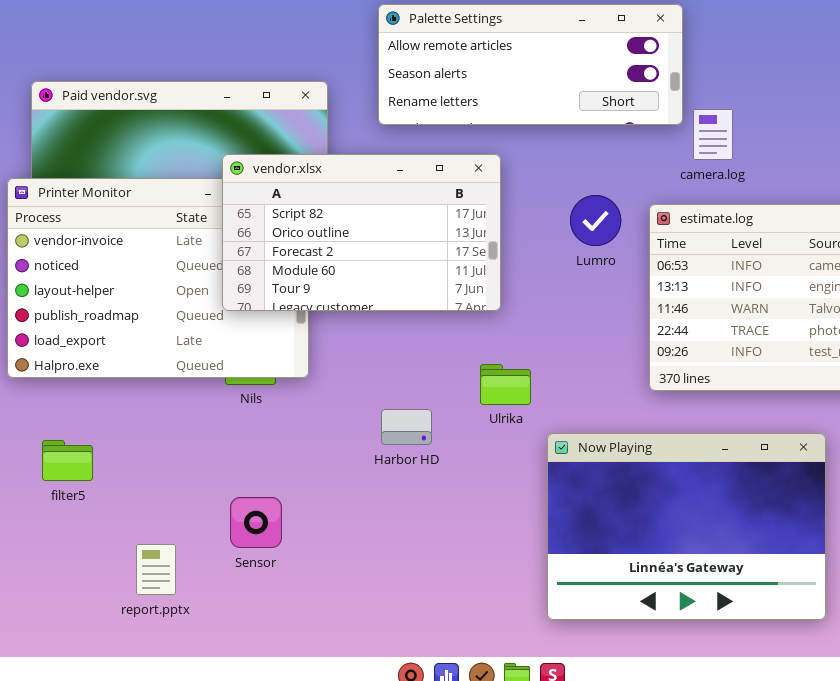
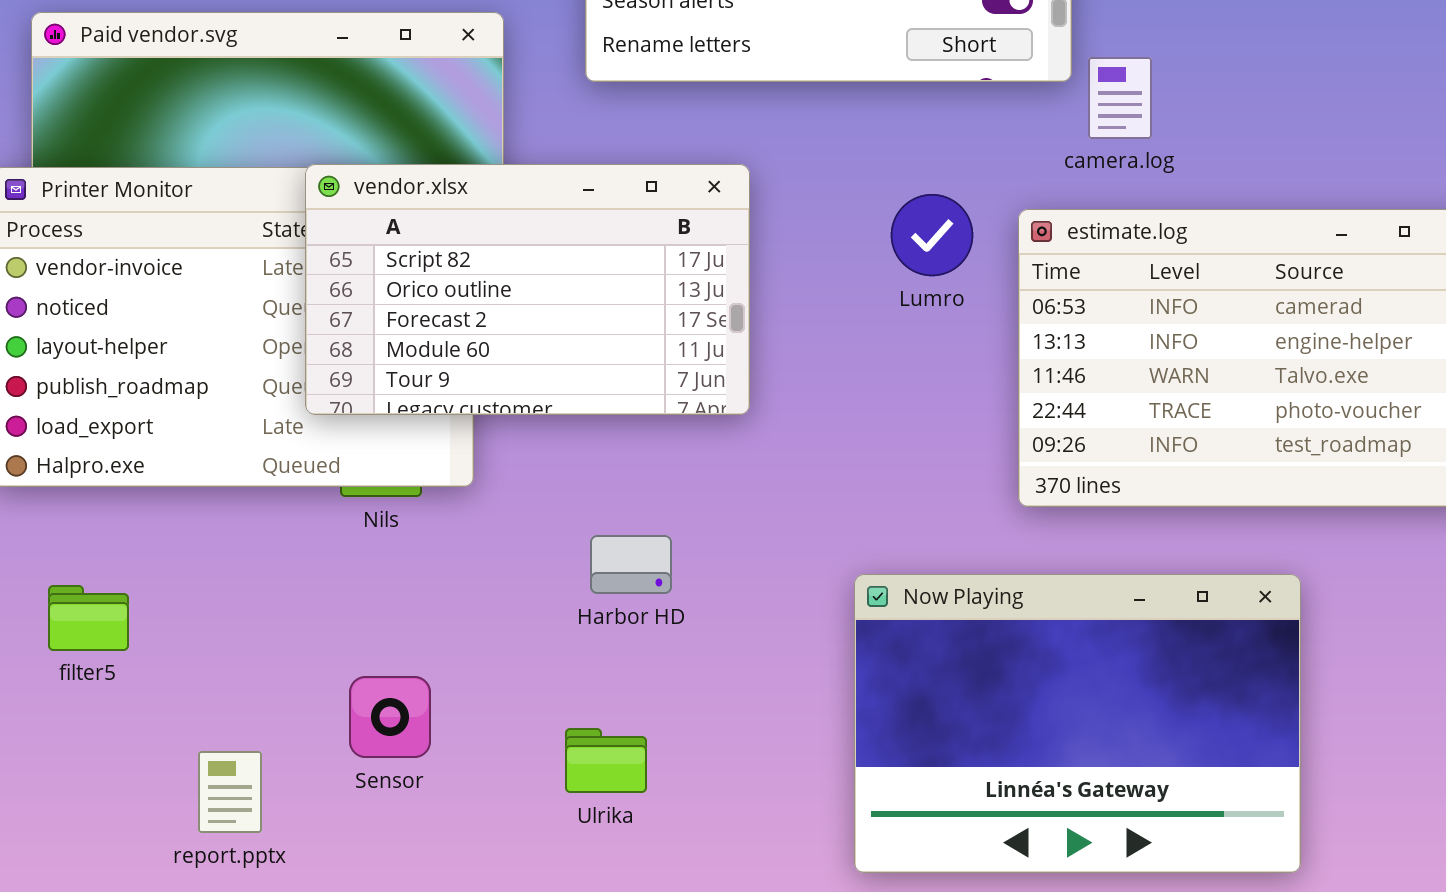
vendor.xlsx: [222,154,501,311] -> [305,164,750,415], moved
Ulrika: [480,364,531,405] -> [565,728,647,793], moved

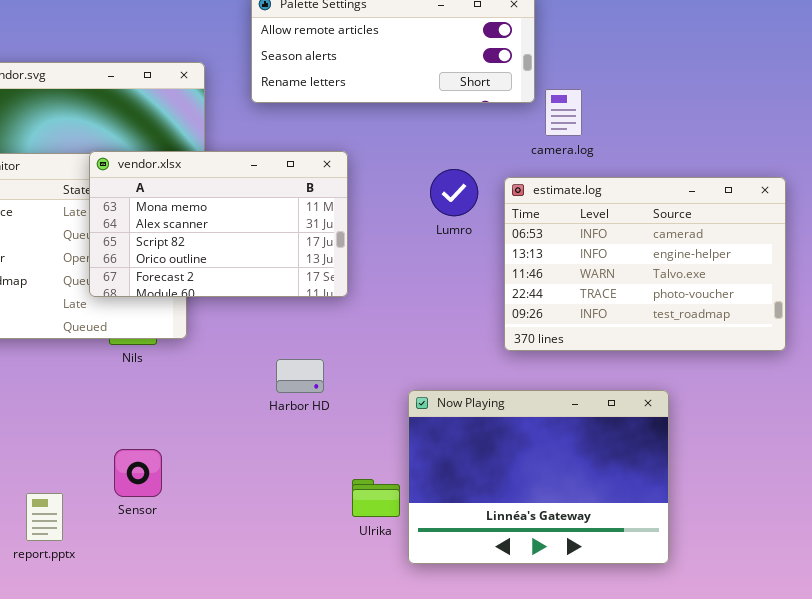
vendor.xlsx: [305,164,750,415] -> [89,151,348,297], scrolled up 2 rows
Harbor HD: [590,535,672,594] -> [276,359,324,393], moved
Ulrika: [565,728,647,793] -> [352,479,400,517], moved

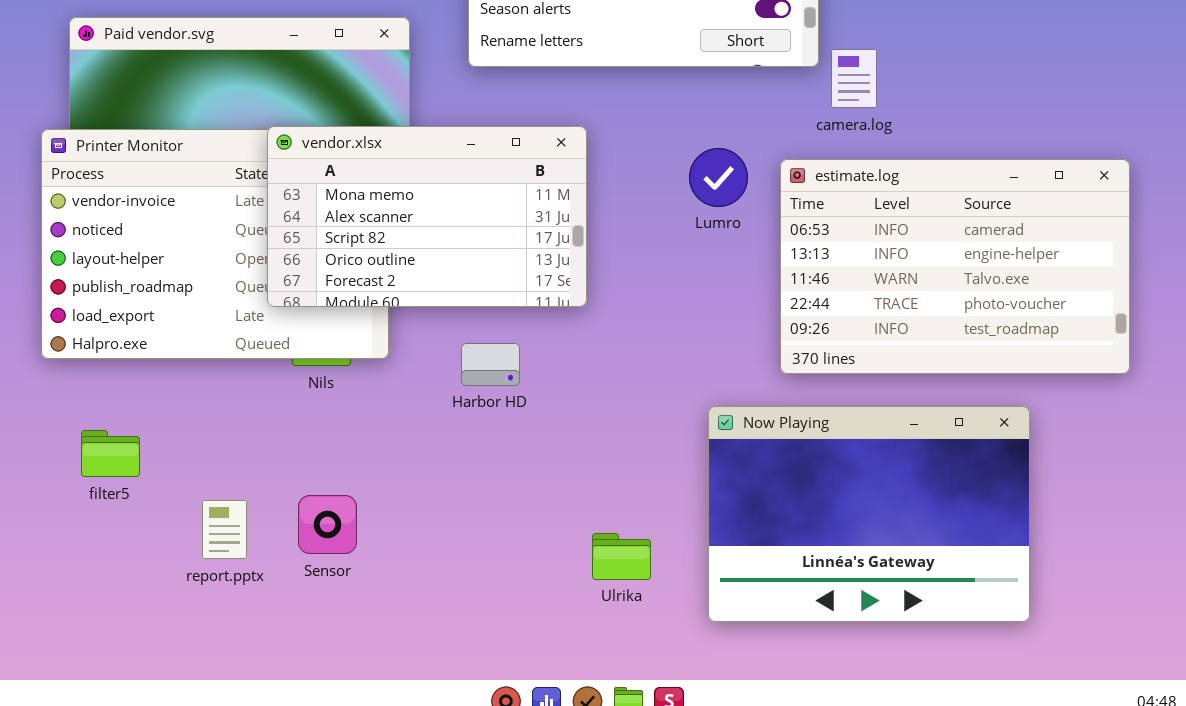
Harbor HD: [276,359,324,393] -> [461,343,520,386], moved
Now Playing: [408,390,669,564] -> [708,406,1030,622], moved
report.pptx: [26,493,63,541] -> [202,500,247,559], moved

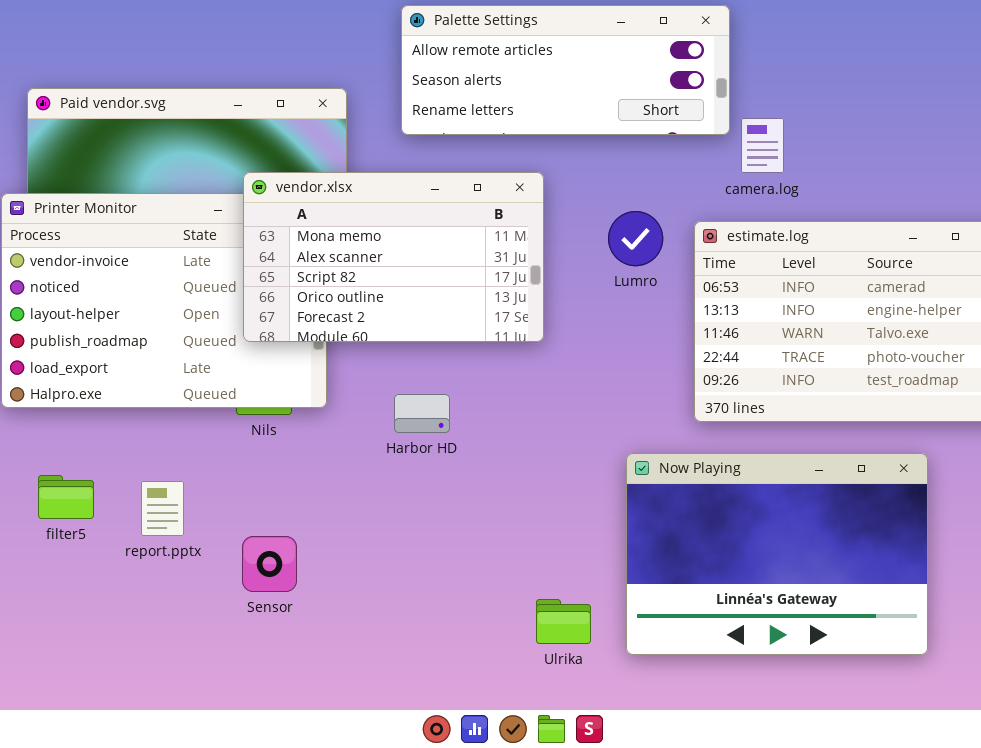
vendor.xlsx: [267,126,587,307] -> [243,172,544,342], moved
report.pptx: [202,500,247,559] -> [141,481,184,536], moved
Ulrika: [592,533,651,580] -> [536,599,591,644], moved

